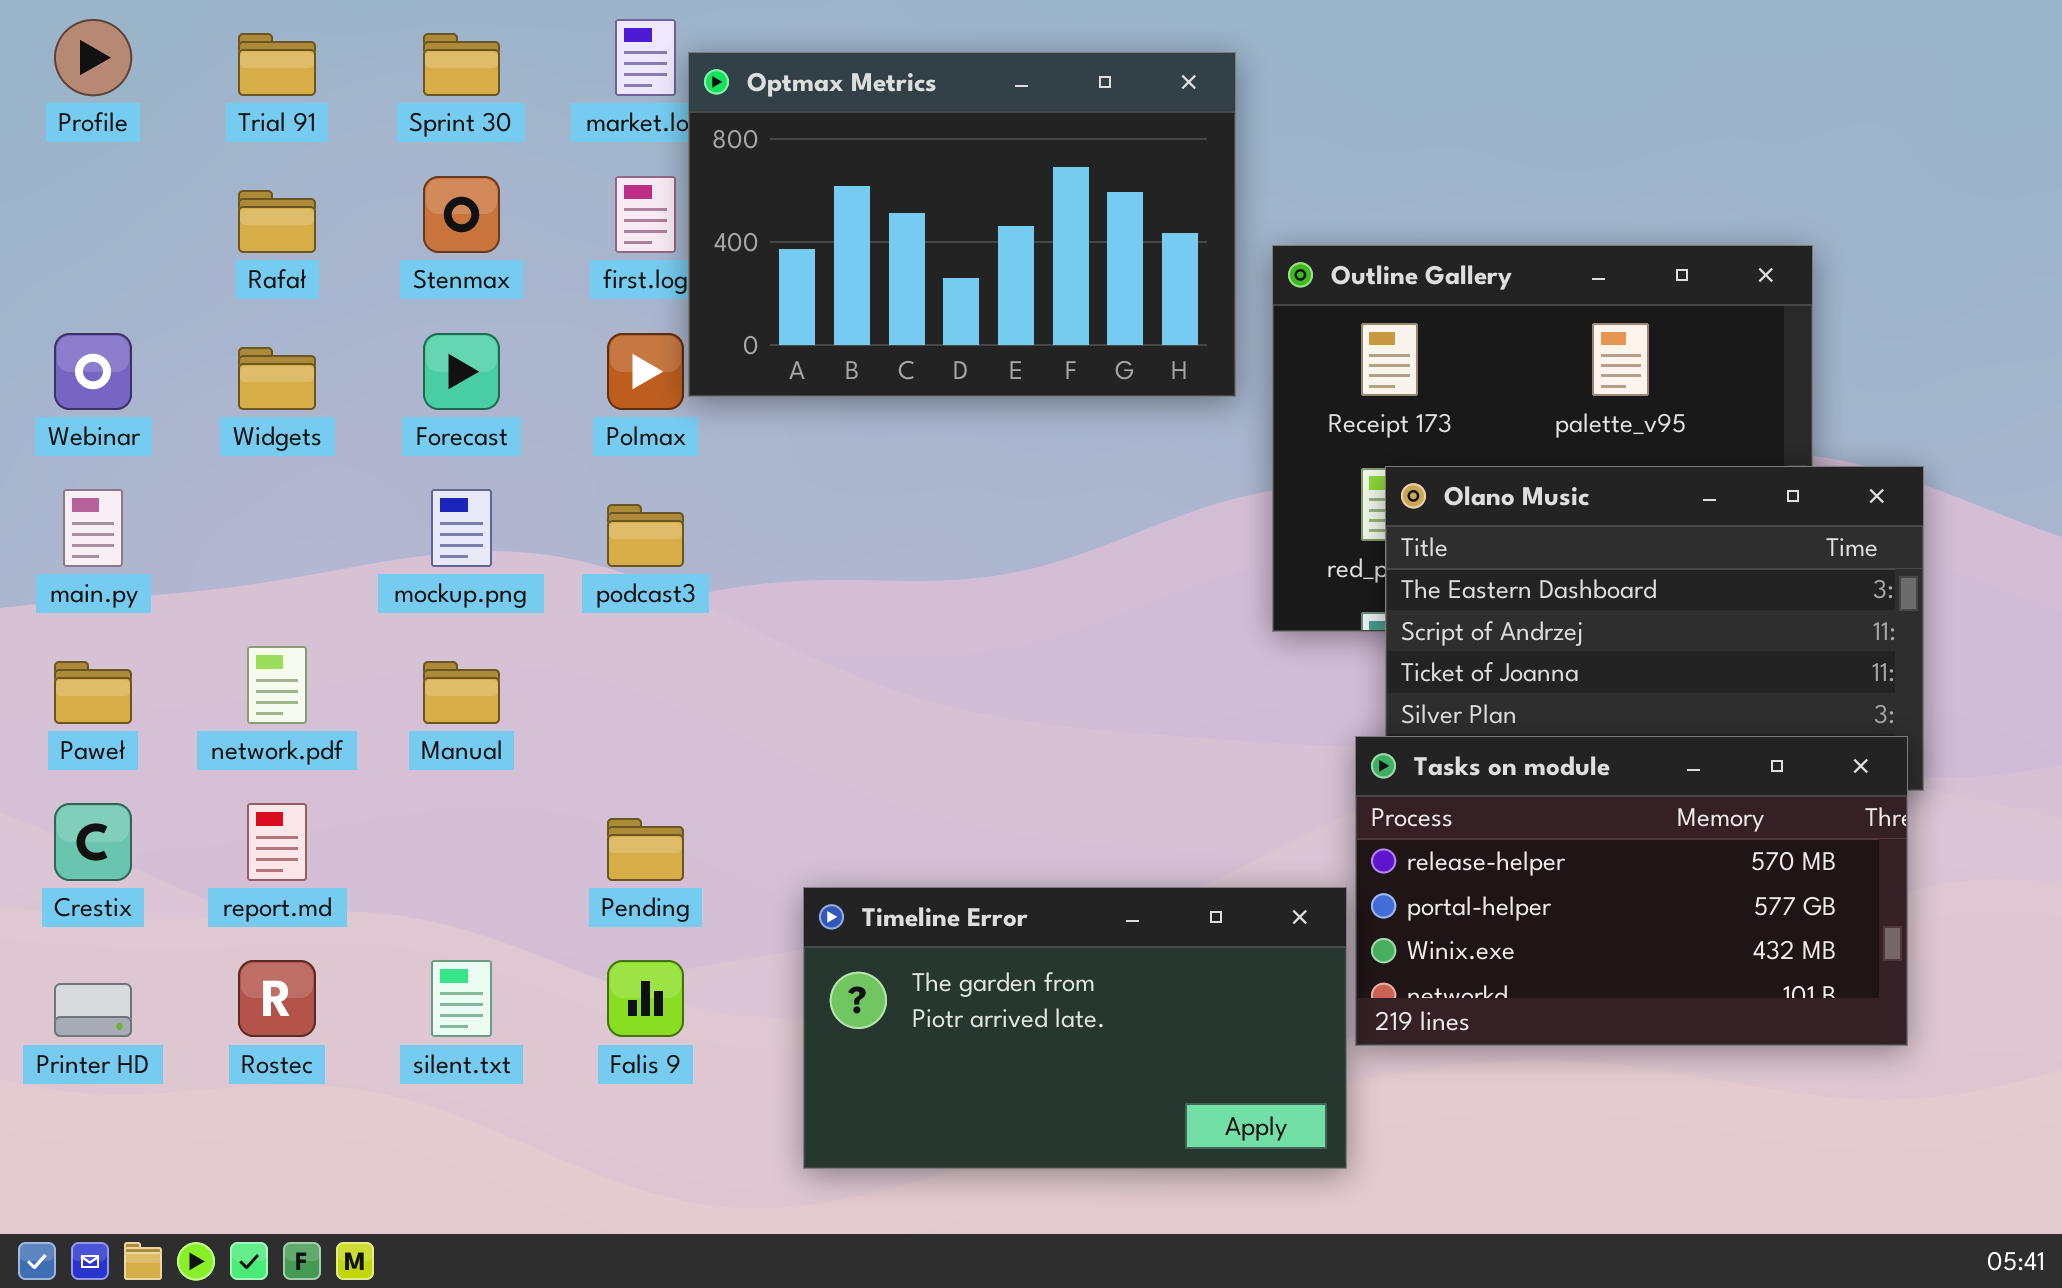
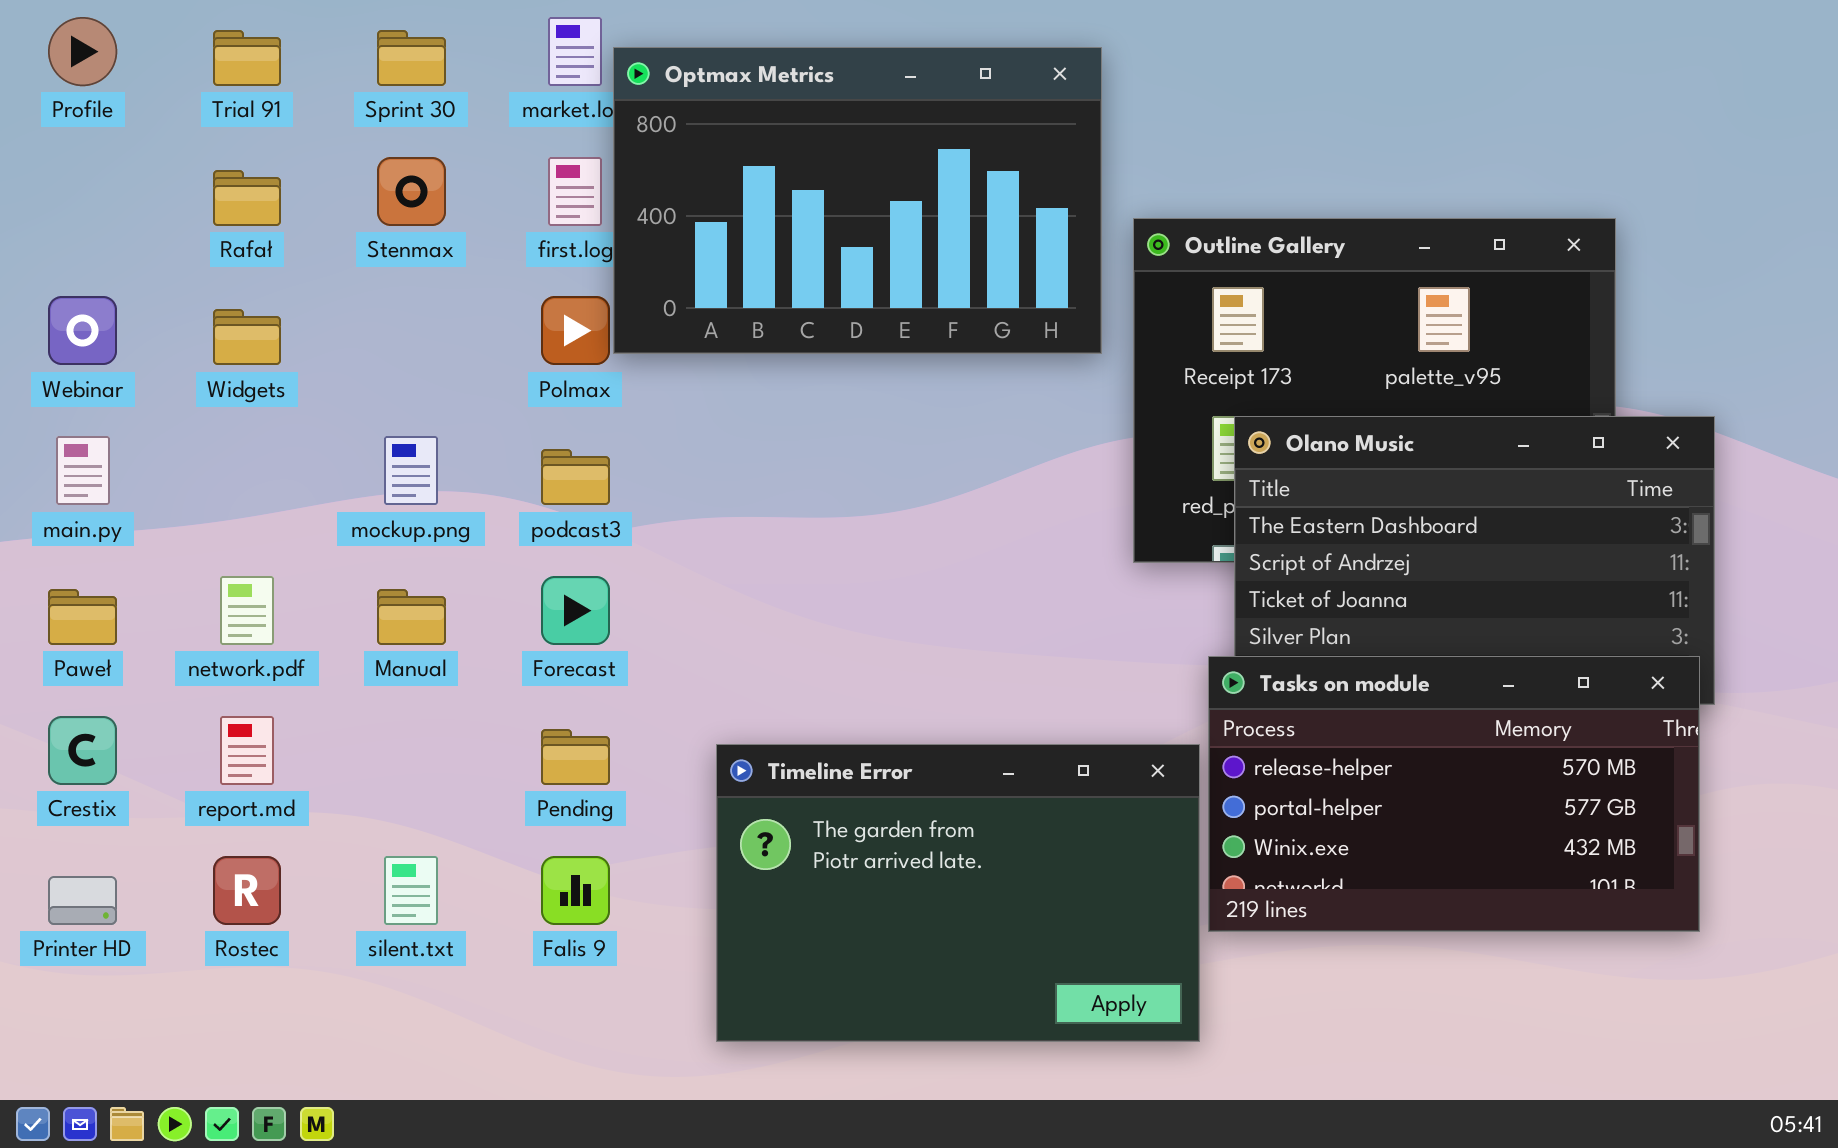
Forecast: [423,333,500,410] -> [541,576,610,645], moved
Timeline Error: [803,887,1347,1169] -> [716,744,1200,1042], resized

